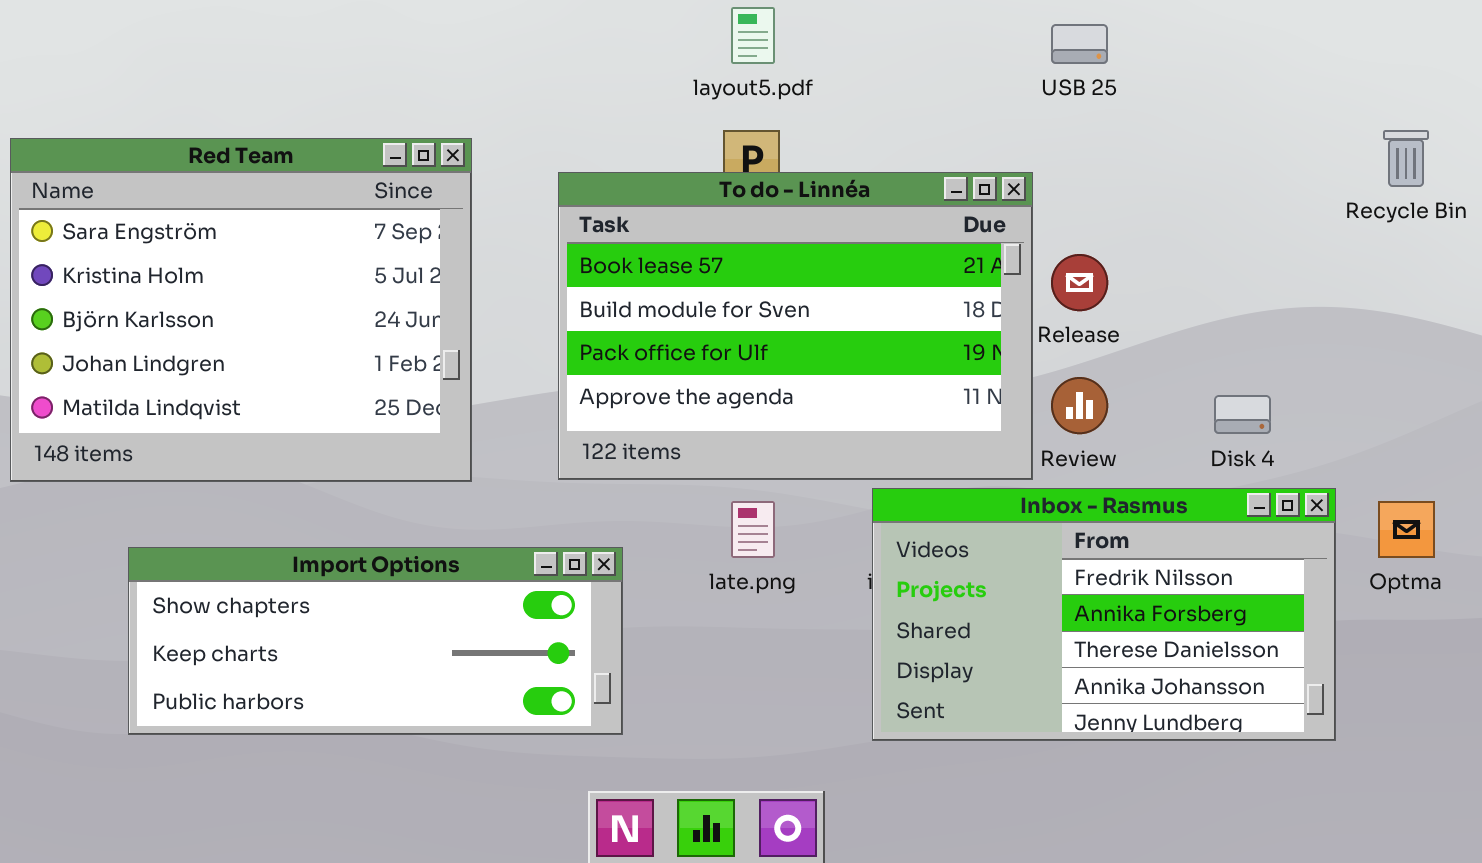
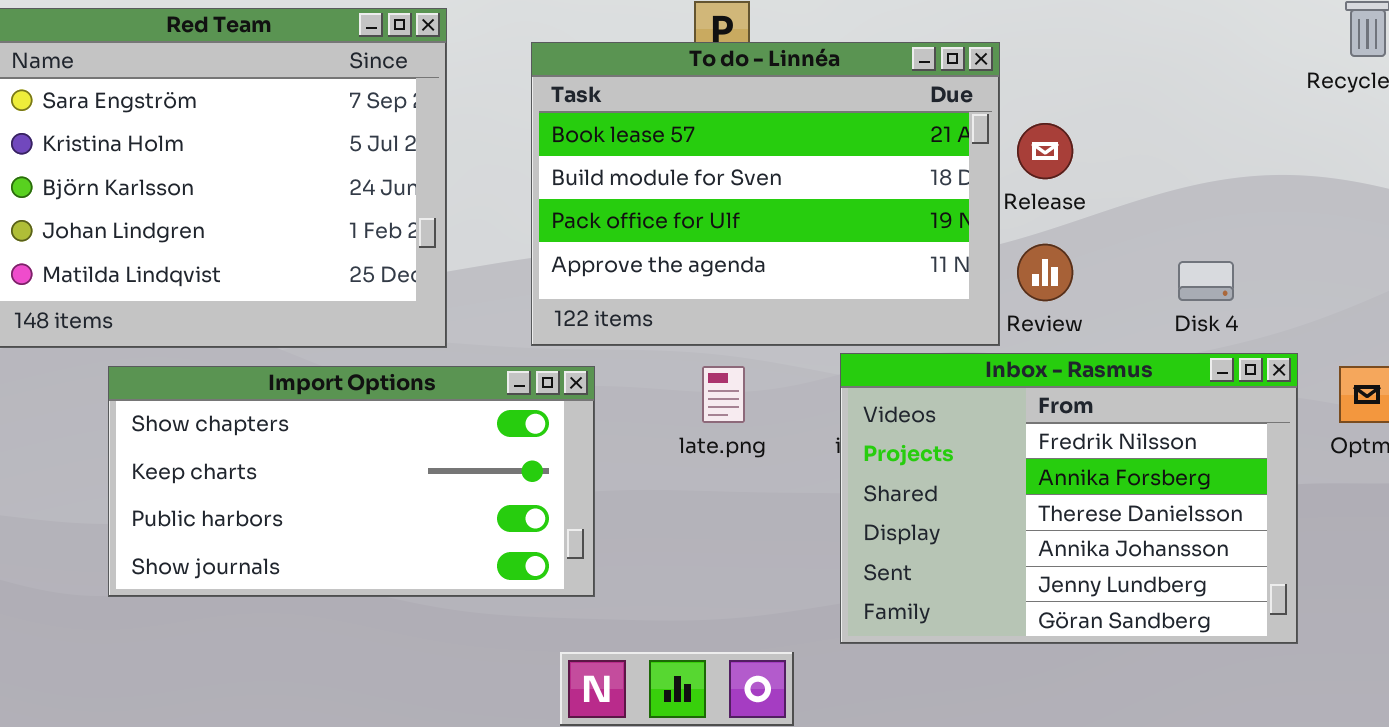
Inbox - Rasmus: [872,488,1336,741] -> [840,353,1298,644], resized
Import Options: [128,547,623,735] -> [108,366,595,597], resized

